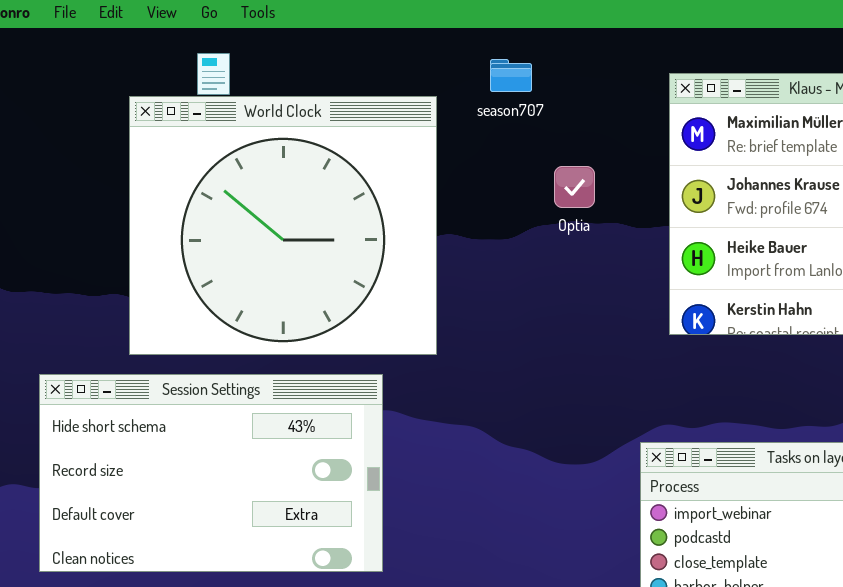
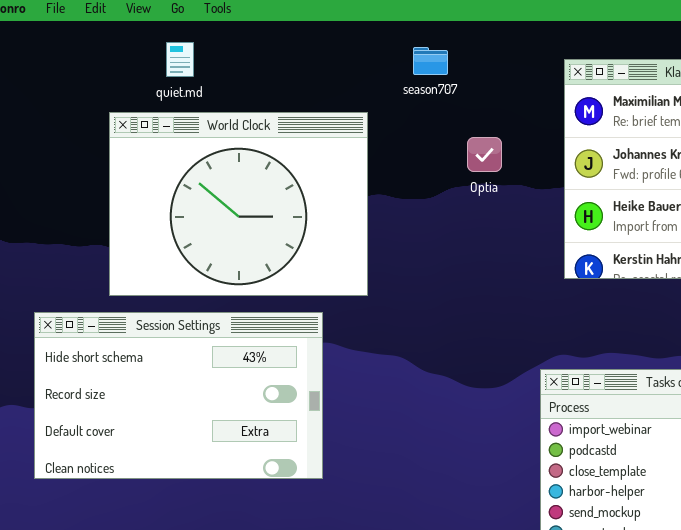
World Clock: [129,96,437,355] -> [109,112,368,296], resized

